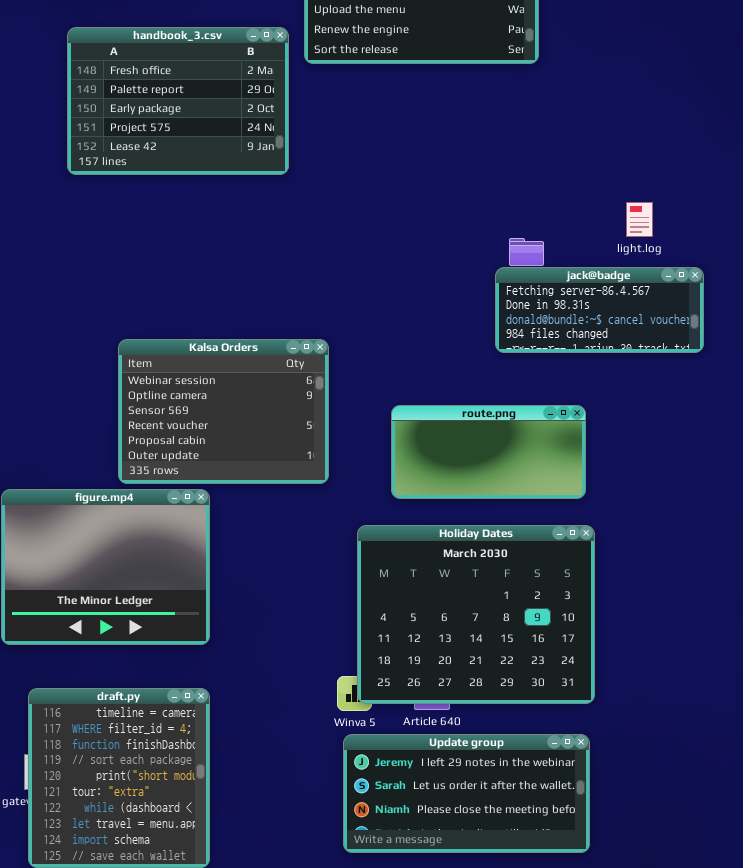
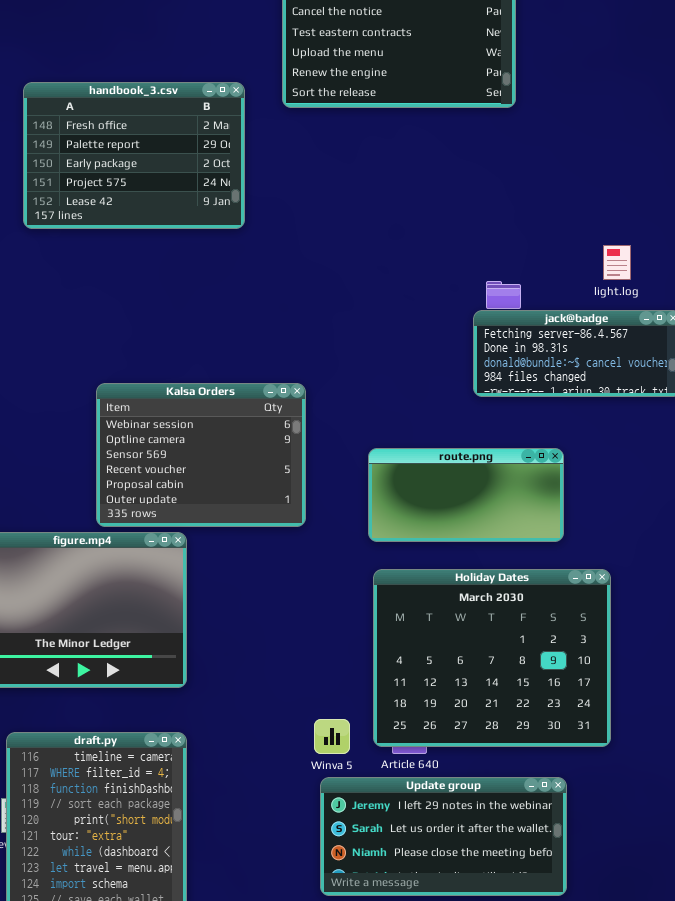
handbook_3.csv: [67,27,289,175] -> [23,82,245,229], moved
Holiday Dates: [357,525,595,704] -> [373,569,611,747], moved

